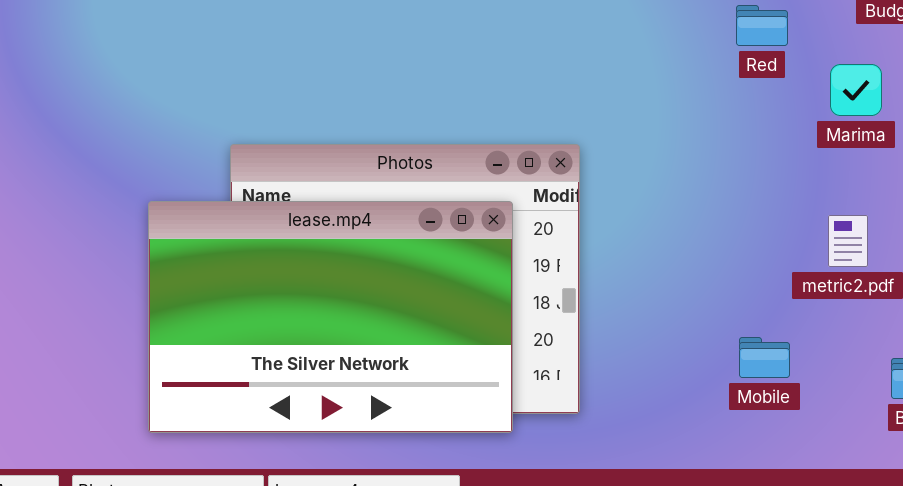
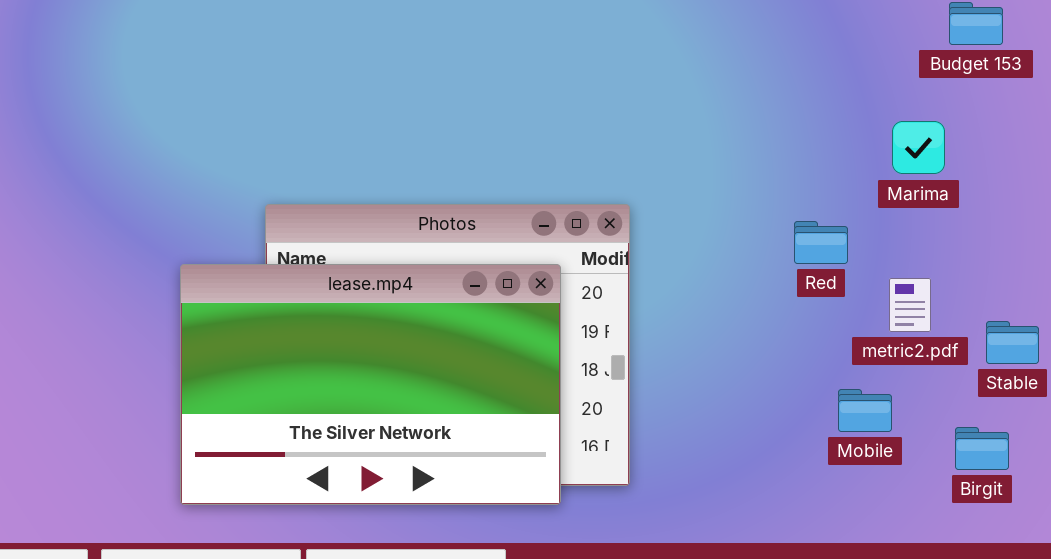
Red: [736,5,788,46] -> [794,221,848,264], moved
Mobile: [739,337,790,378] -> [838,389,892,432], moved

